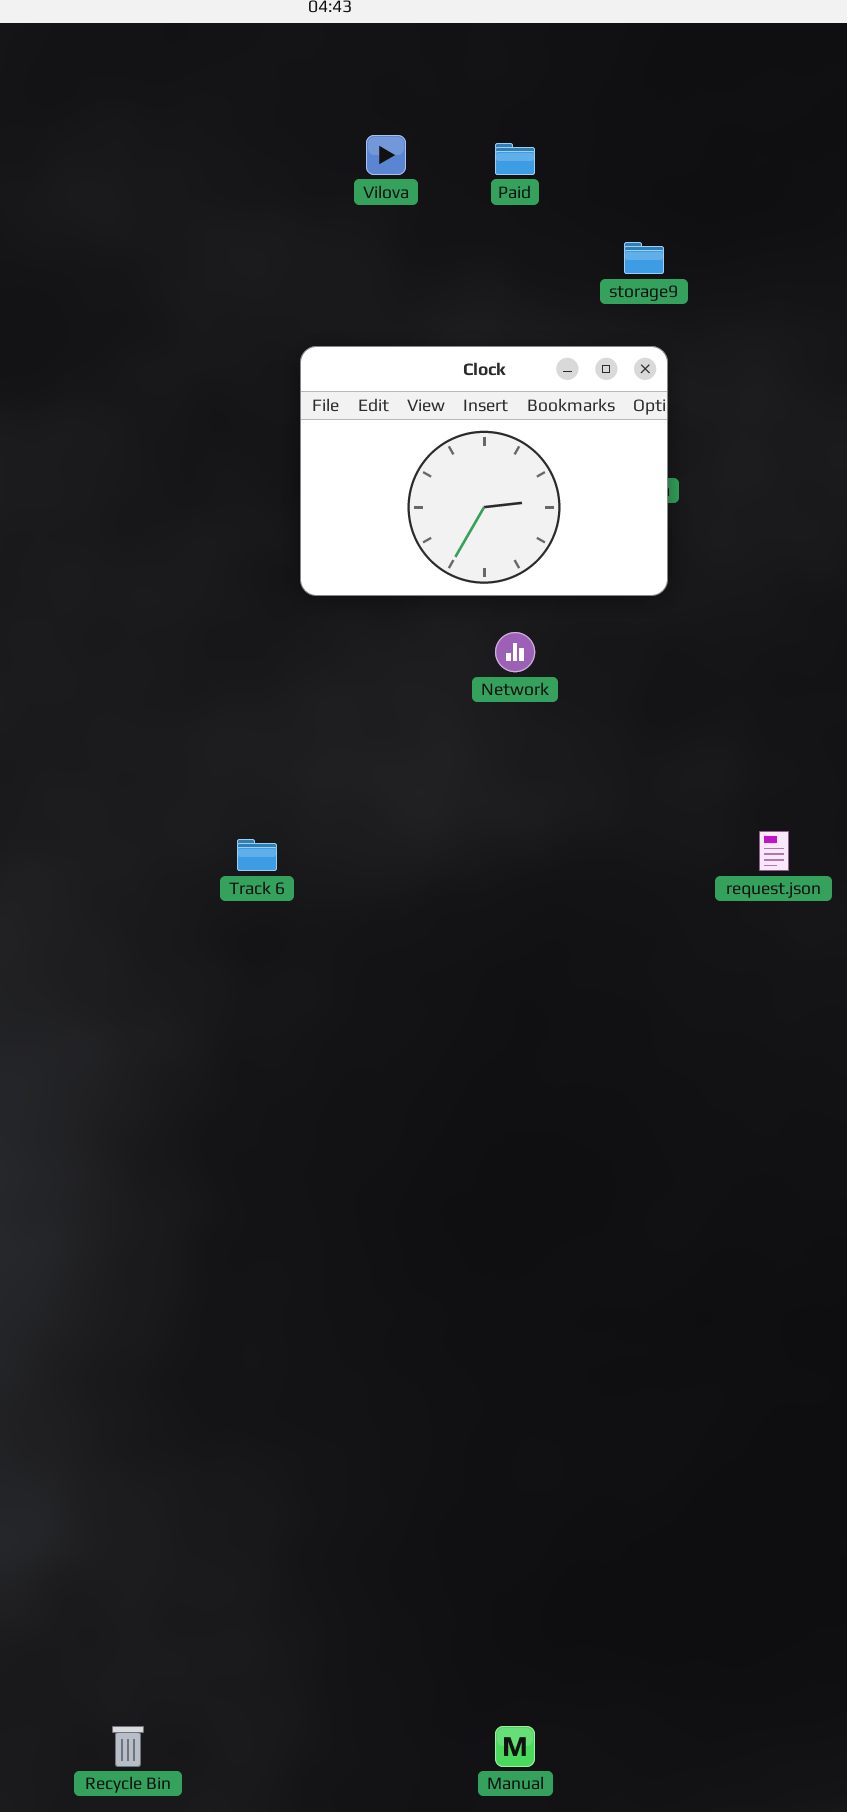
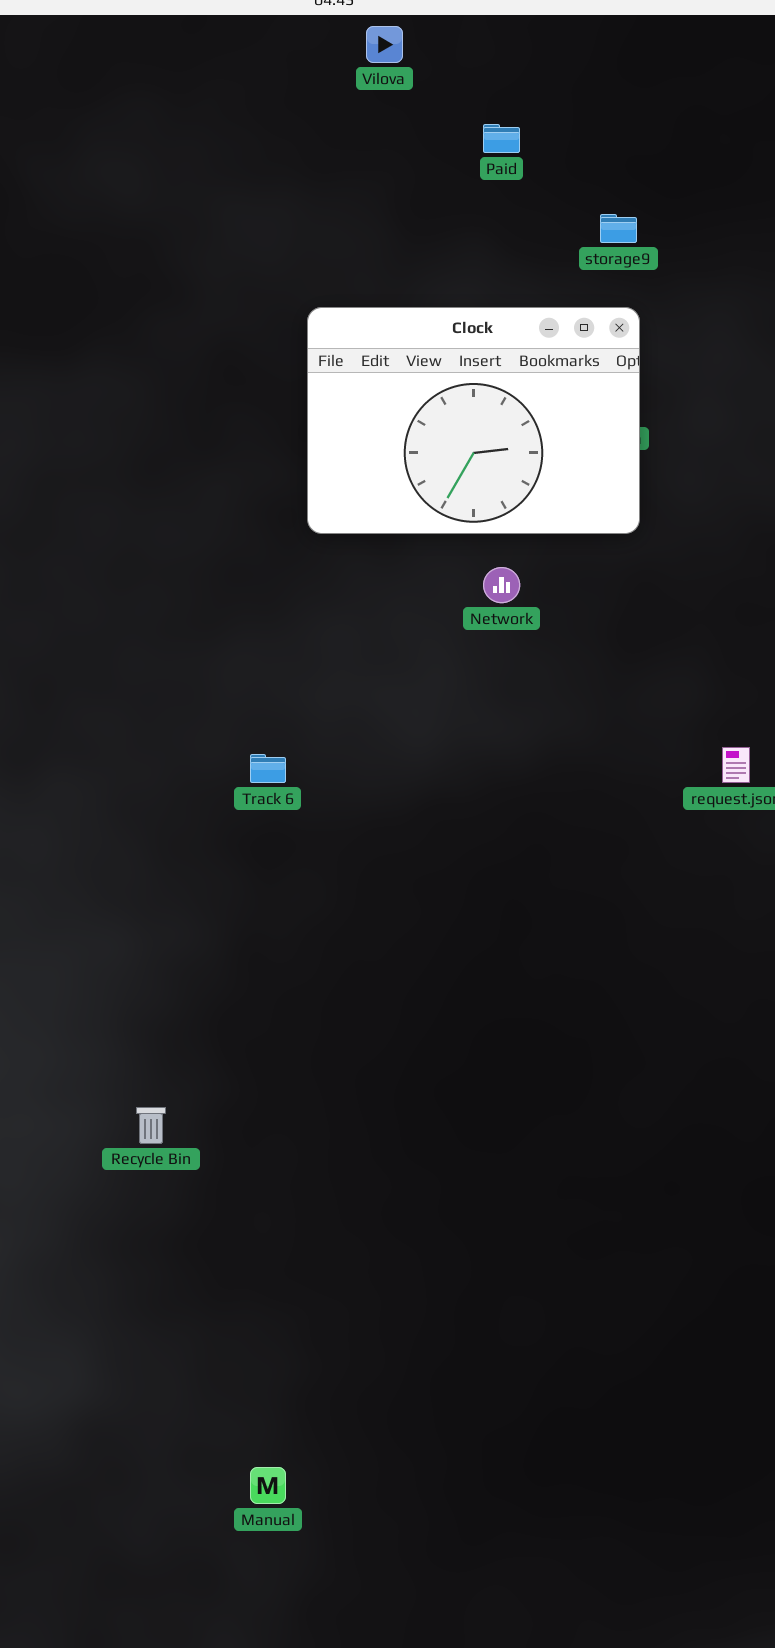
Vilova: [366,135,406,175] -> [366,26,403,63], moved
Recycle Bin: [112,1726,144,1767] -> [136,1107,166,1144], moved
Manual: [495,1726,535,1767] -> [250,1467,286,1504], moved

